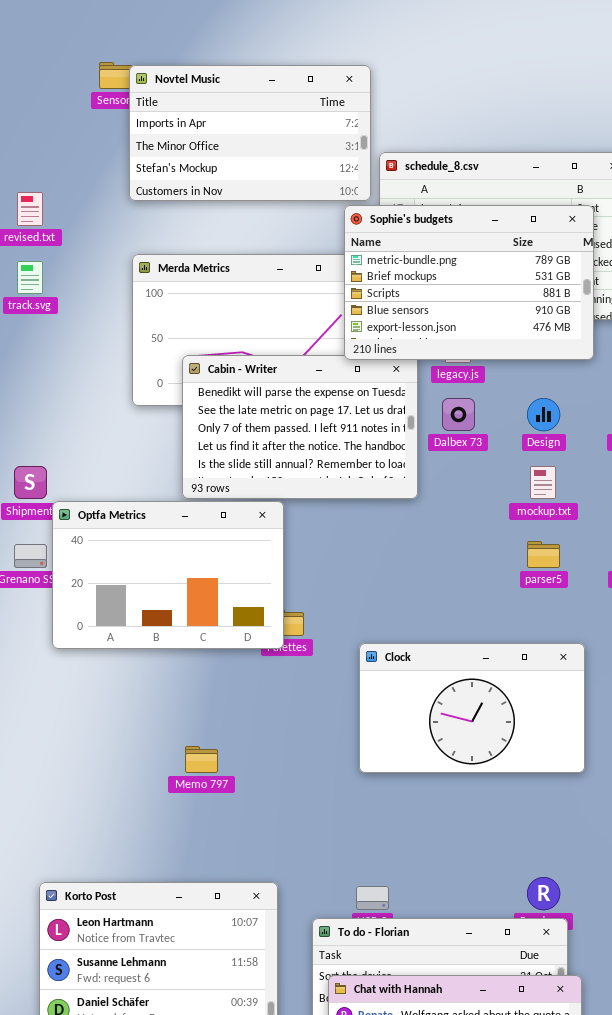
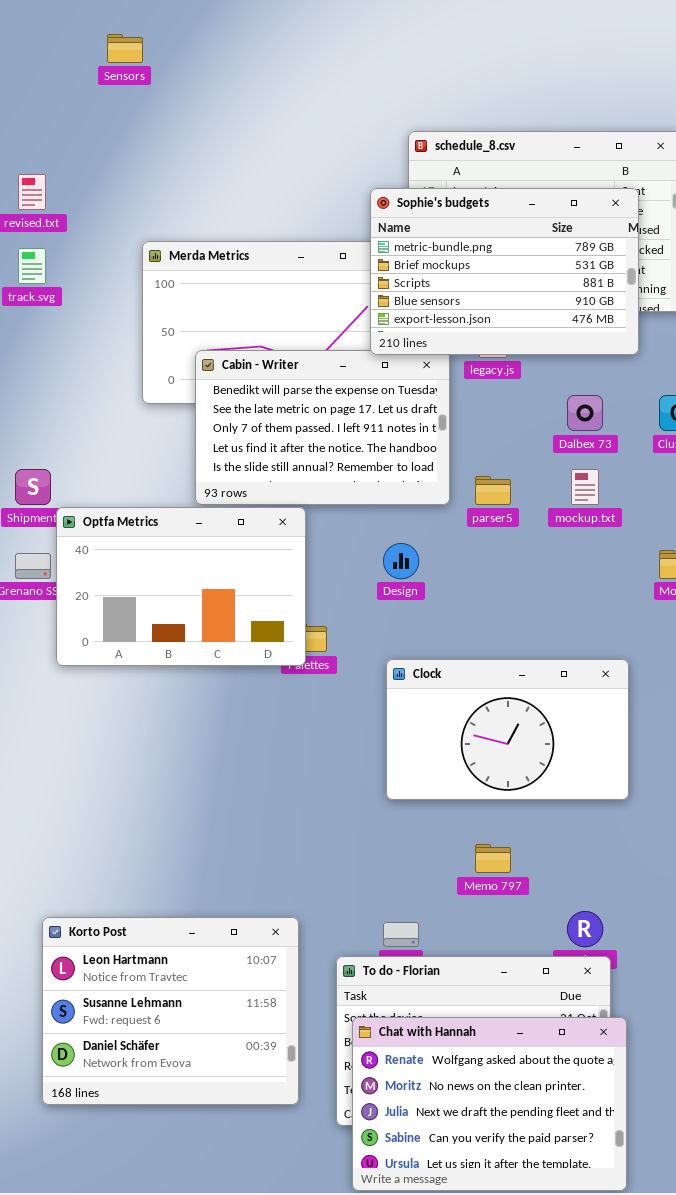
Novtel Music: [129,65,371,201] -> none, closed
Dalbex 73: [442,398,475,431] -> [567,395,603,431], moved
Design: [527,398,560,431] -> [383,543,419,579], moved
parser5: [527,541,560,568] -> [475,476,511,505], moved
Memo 797: [185,746,218,773] -> [475,844,511,873], moved

